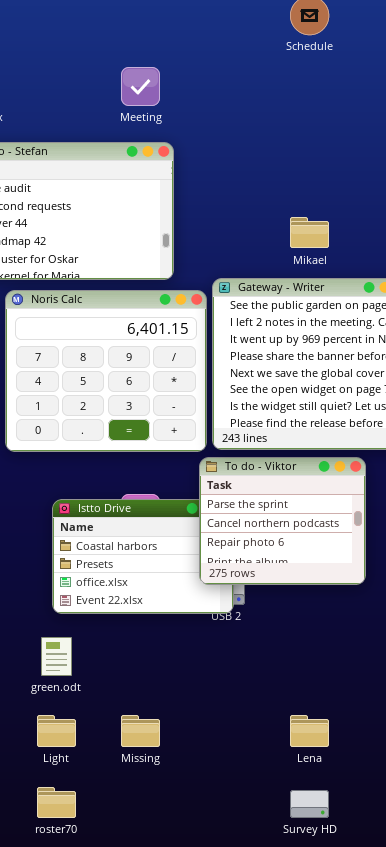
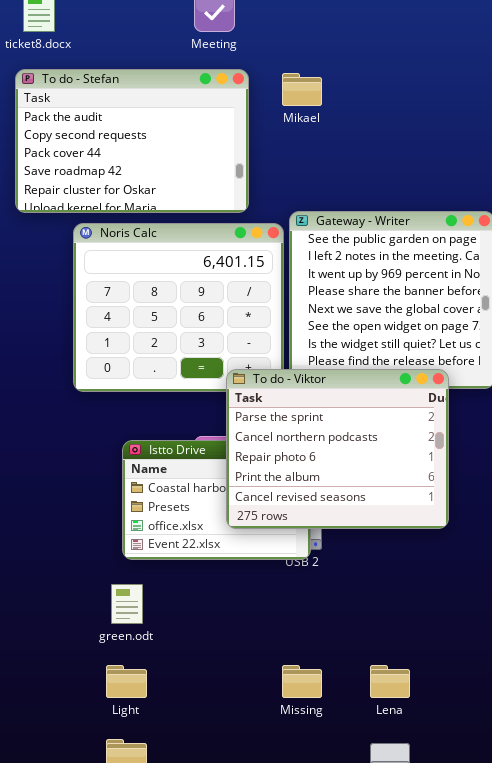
Mikael: [290,217,329,248] -> [282,73,322,106], moved
To do - Viktor: [199,457,366,585] -> [226,369,449,529], resized
Missing: [121,715,160,747] -> [282,665,322,698], moved

